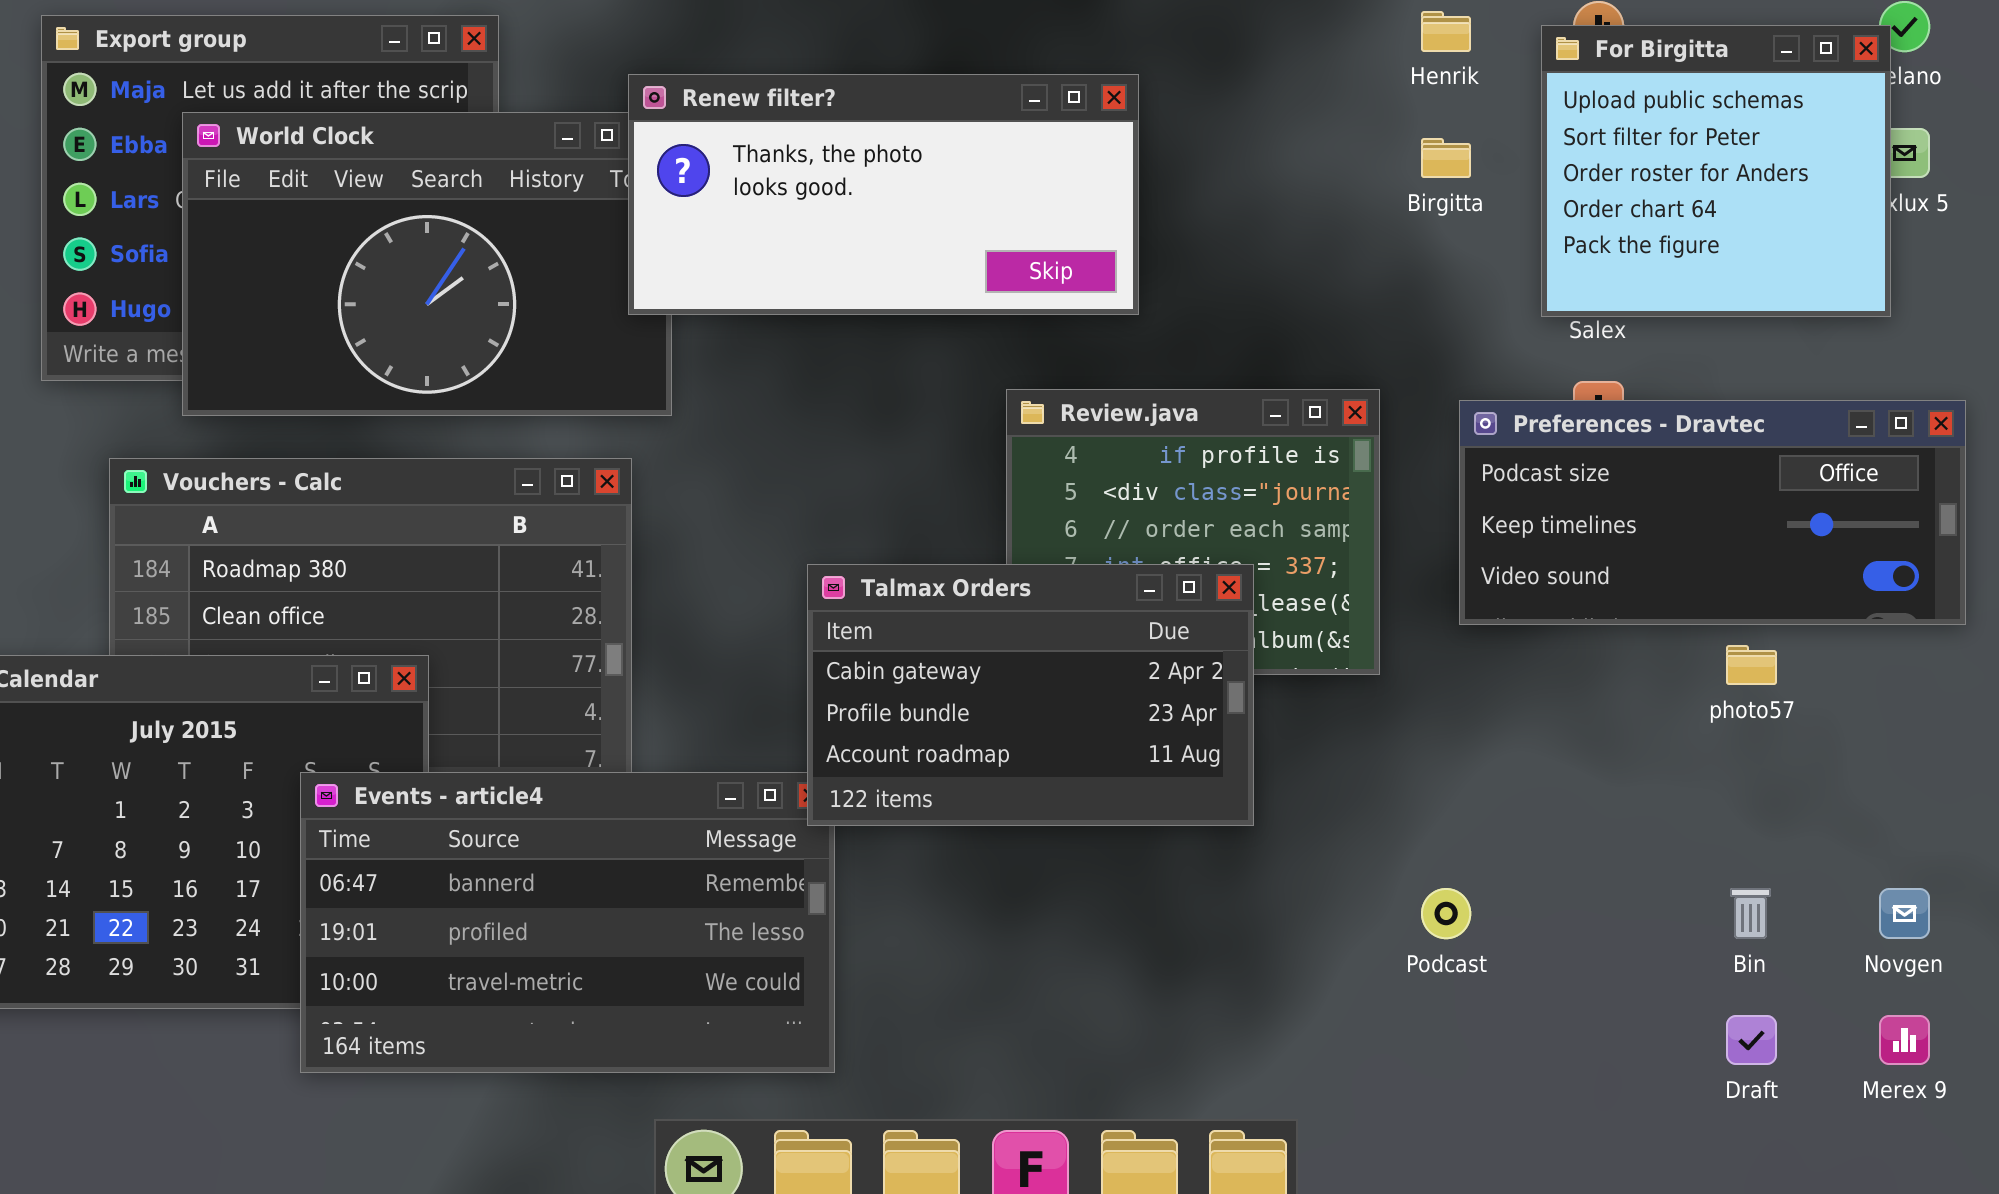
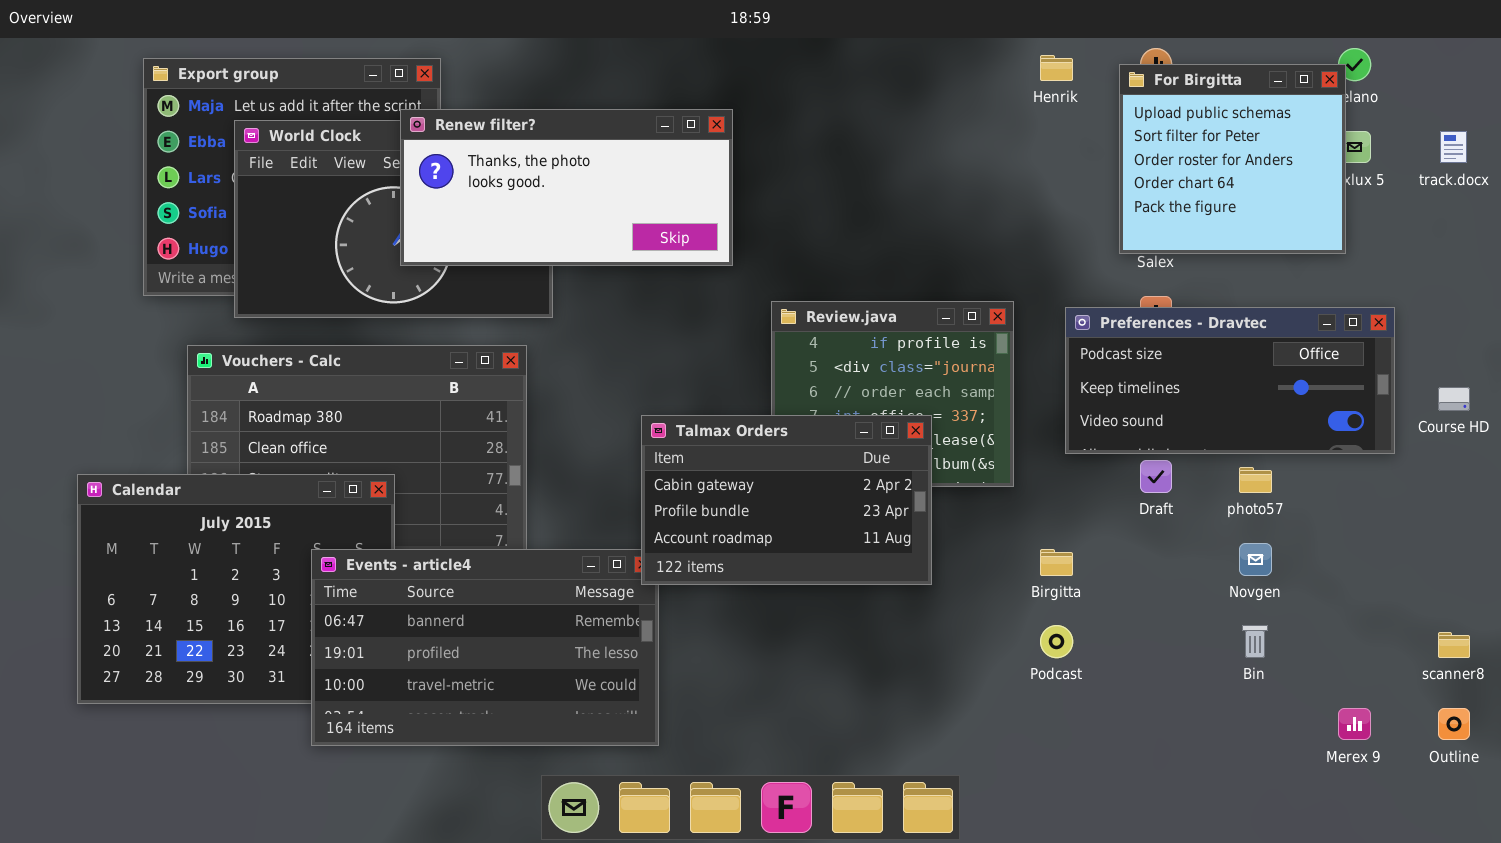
Renew filter?: [628,74,1139,315] -> [400,109,733,266], moved
Birgitta: [1421,138,1471,178] -> [1040,549,1073,576], moved
Novgen: [1879,888,1930,939] -> [1239,543,1272,576], moved
Draft: [1726,1015,1777,1065] -> [1140,460,1172,493], moved

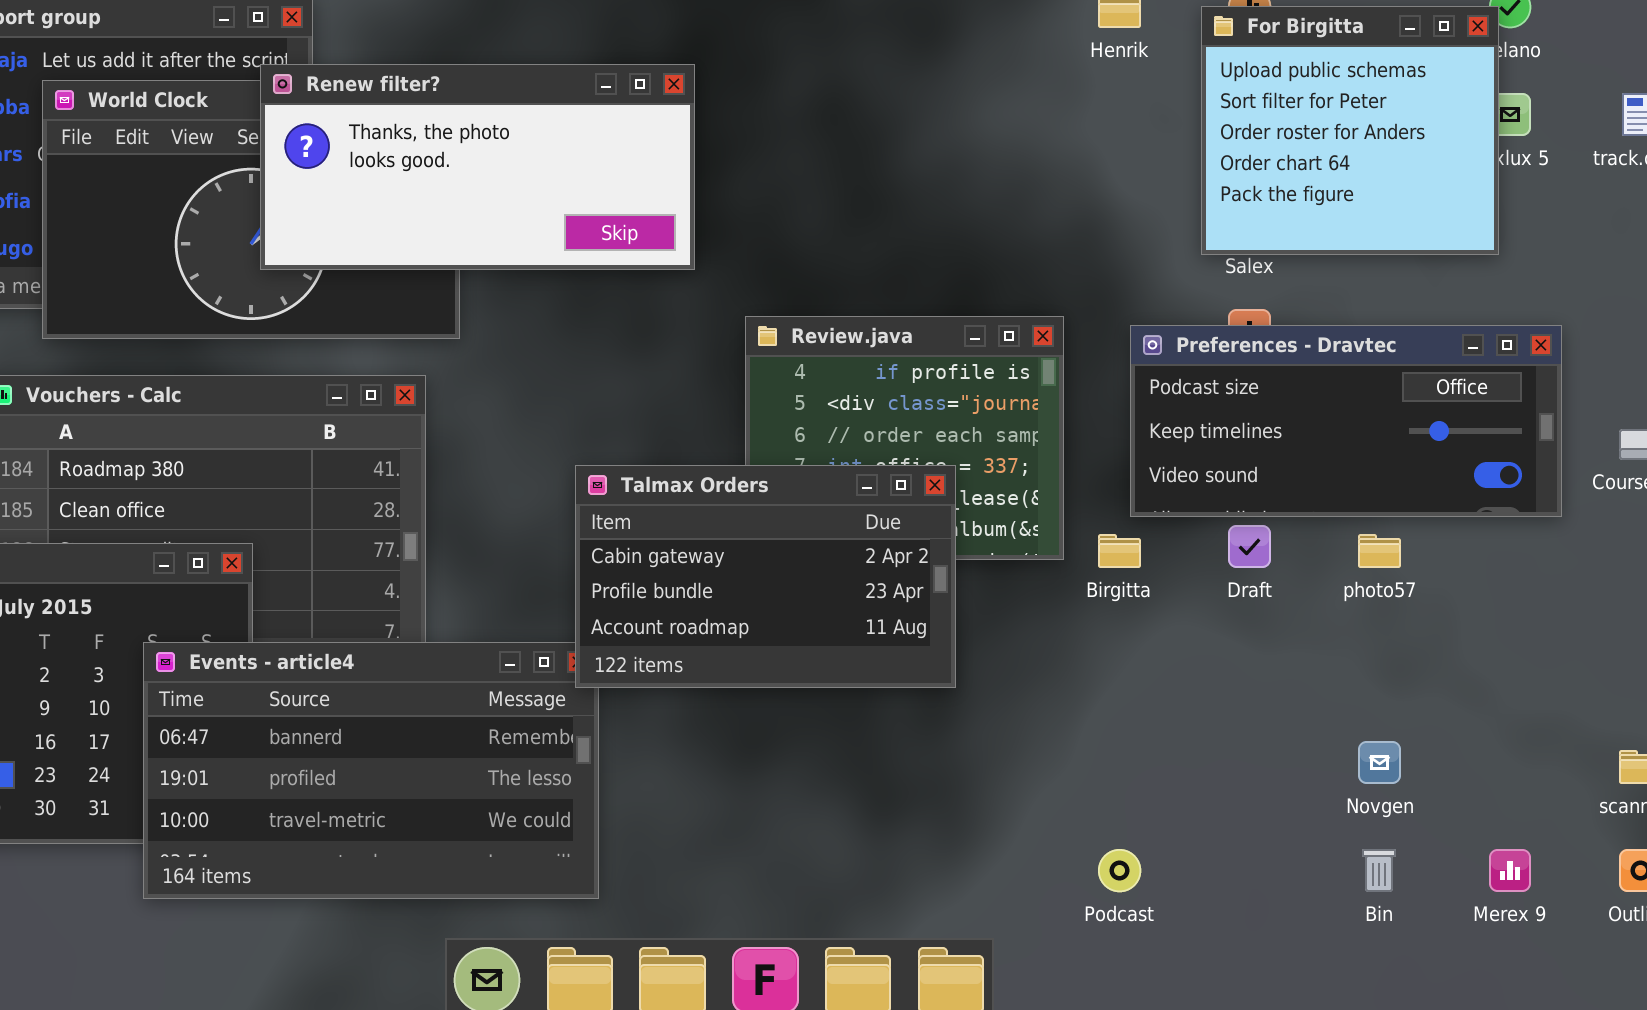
Novgen: [1239,543,1272,576] -> [1358,741,1401,784], moved
Birgitta: [1040,549,1073,576] -> [1098,534,1141,568], moved
Podcast: [1040,625,1073,658] -> [1098,849,1141,892], moved
Bin: [1242,625,1268,658] -> [1362,849,1396,892], moved

